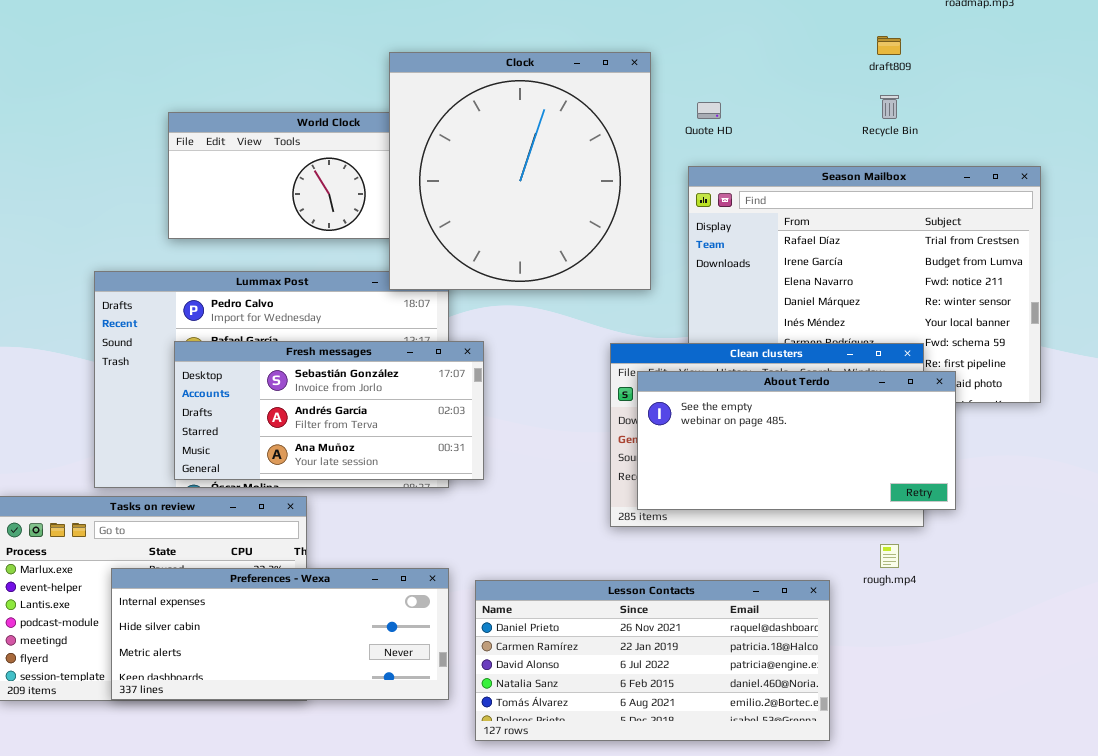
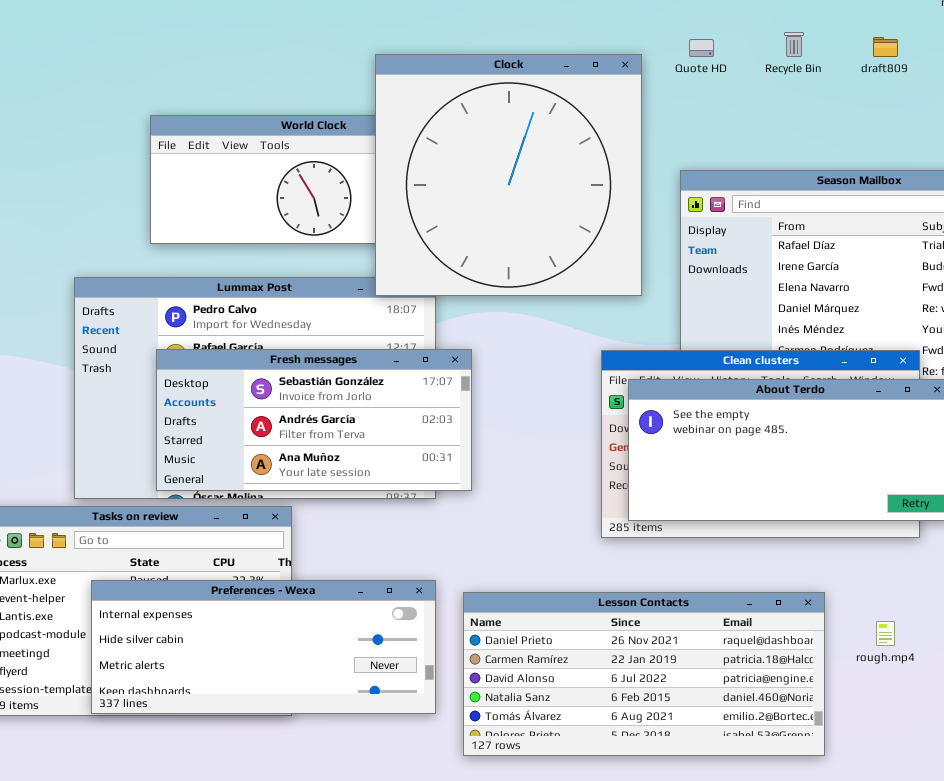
Recycle Bin: [880,95,899,119] -> [784,32,804,57], moved
Quote HD: [697,102,721,119] -> [689,39,714,57], moved
rough.mp4: [880,544,899,568] -> [876,621,895,646], moved

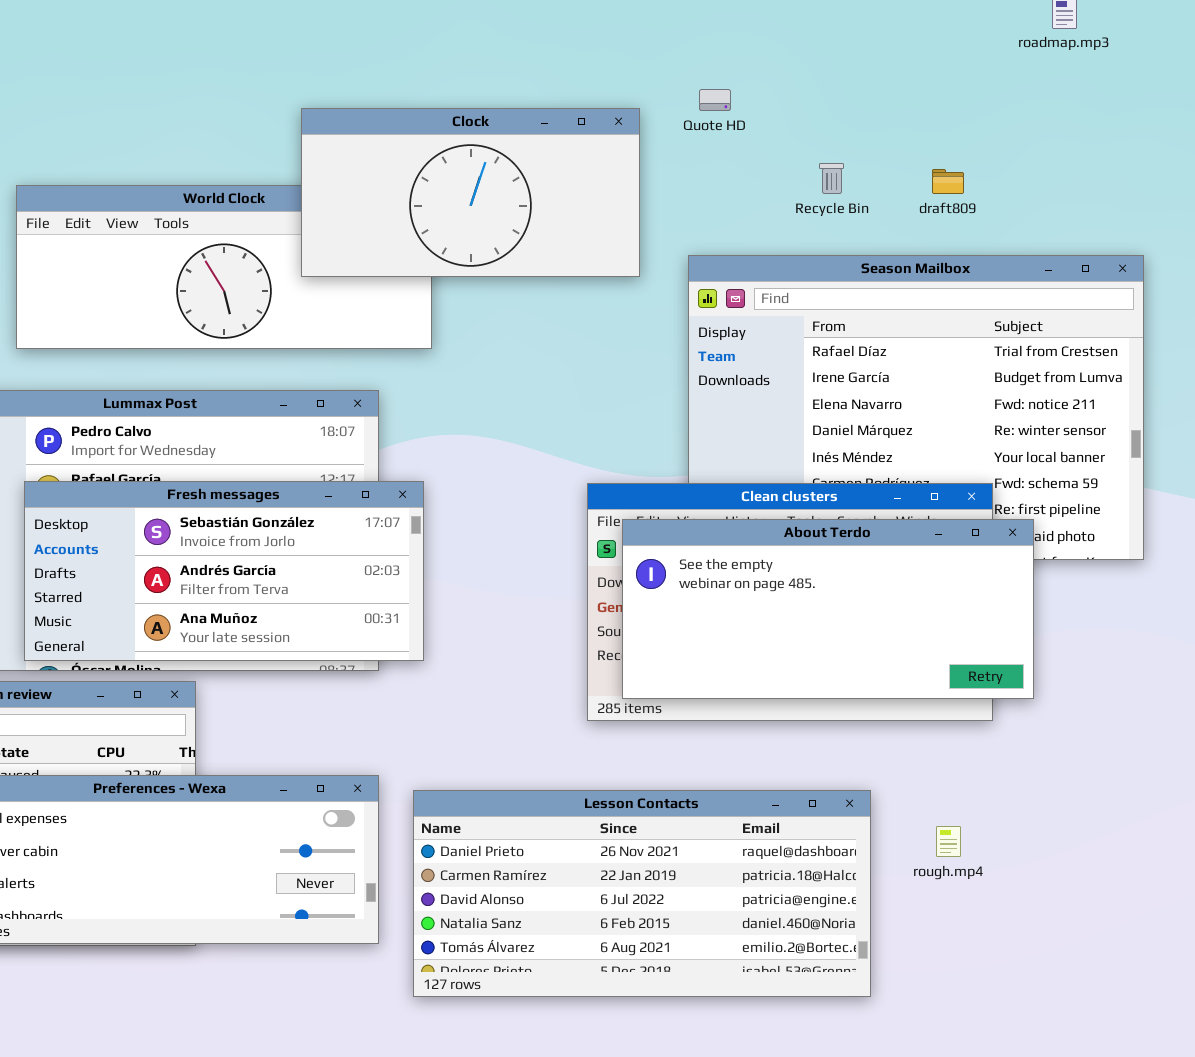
Recycle Bin: [784,32,804,57] -> [819,163,844,194], moved
draft809: [873,37,898,57] -> [932,169,964,194], moved
Clock: [375,54,642,296] -> [301,108,640,277], resized

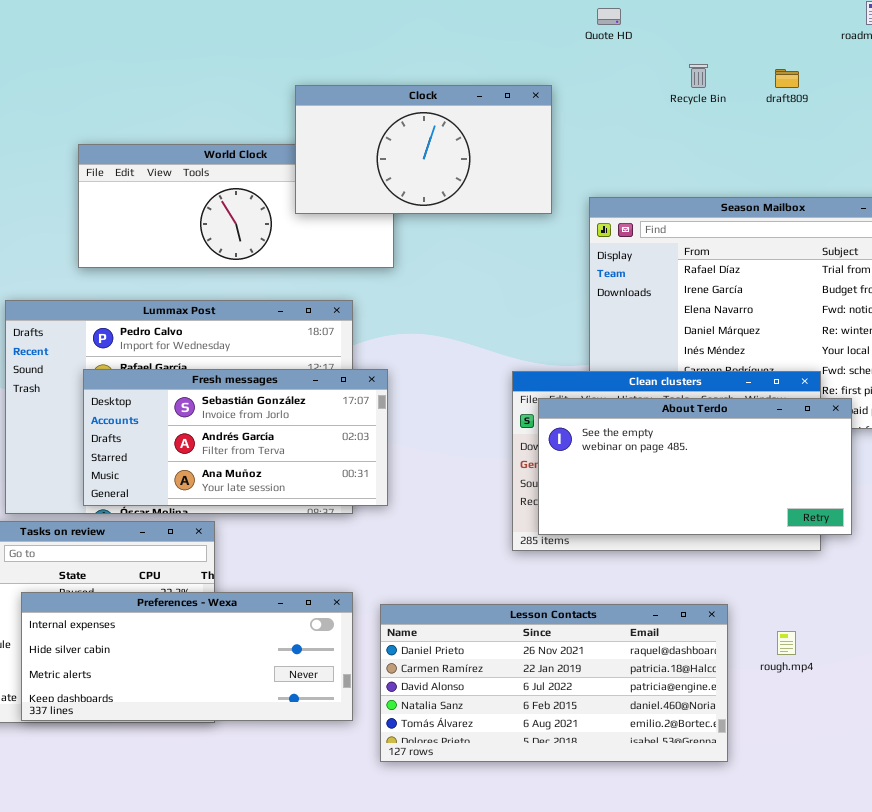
Quote HD: [699,89,731,111] -> [597,8,621,25], moved
Recycle Bin: [819,163,844,194] -> [689,64,708,88], moved
draft809: [932,169,964,194] -> [775,69,799,88], moved

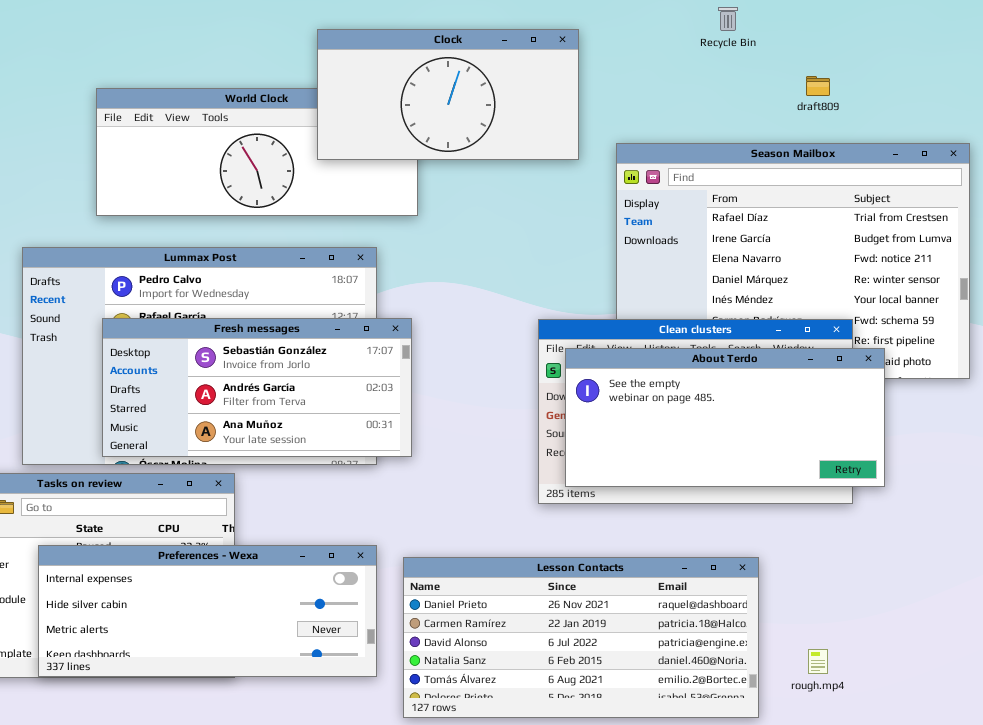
draft809: [775,69,799,88] -> [806,76,830,96], moved
rough.mp4: [777,631,796,655] -> [808,649,828,674], moved

